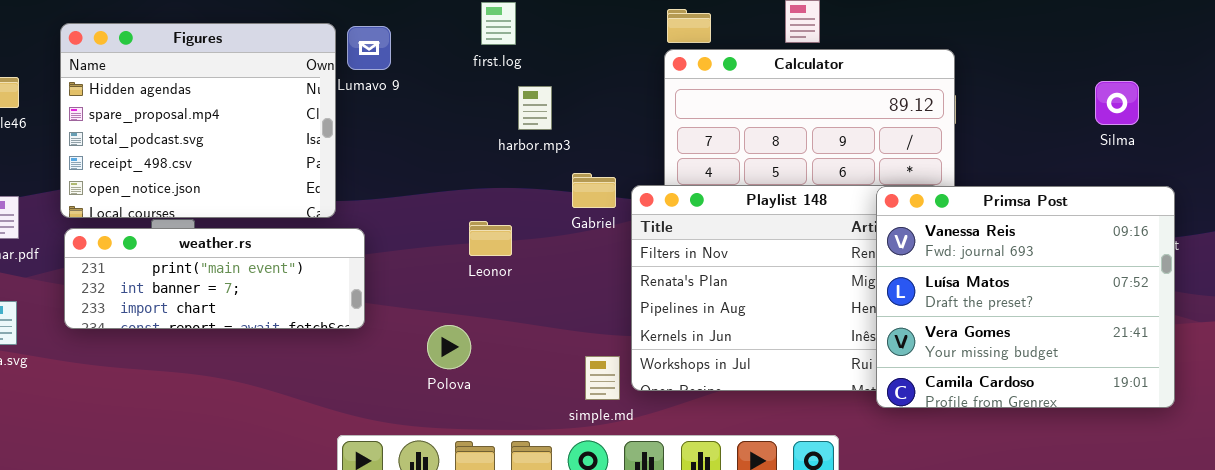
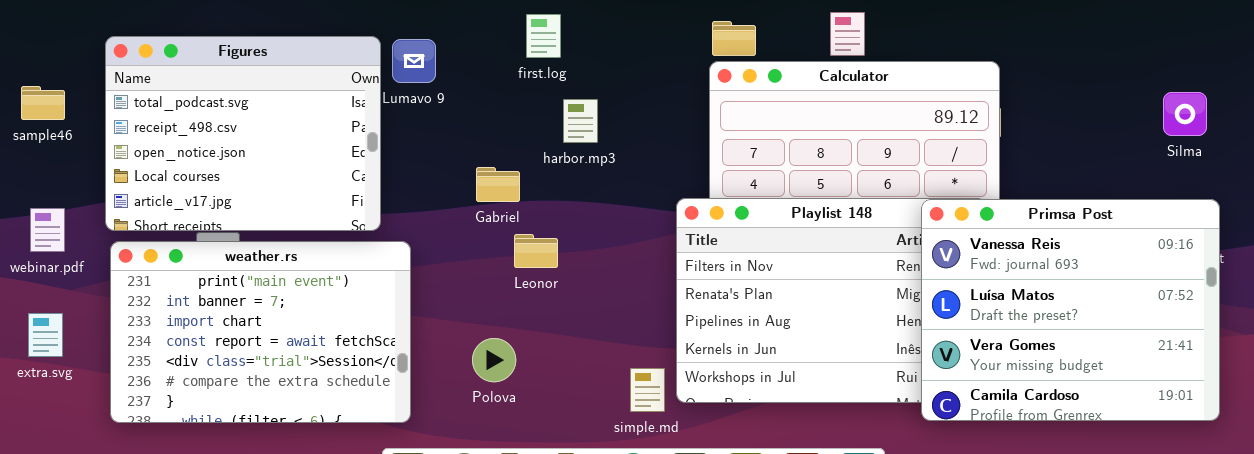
Figures: [60,23,336,218] -> [105,36,381,231], scrolled down 2 rows
Silma: [1095,81,1139,125] -> [1163,92,1207,136], moved
Gabriel: [572,173,616,208] -> [476,167,520,202], moved
weather.rs: [64,228,365,329] -> [110,241,411,423], resized

